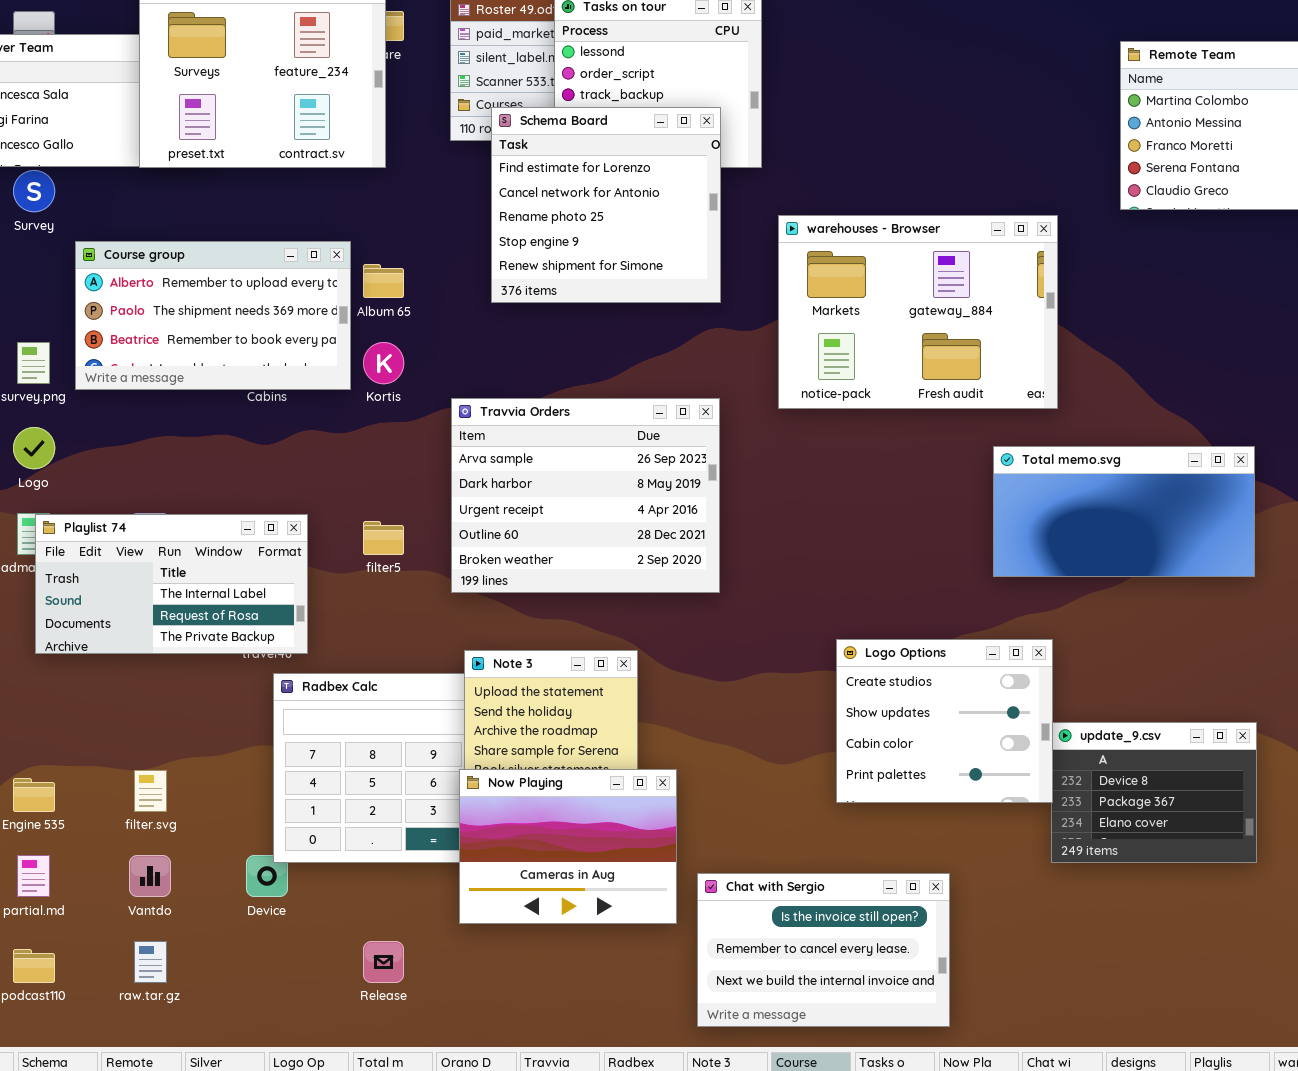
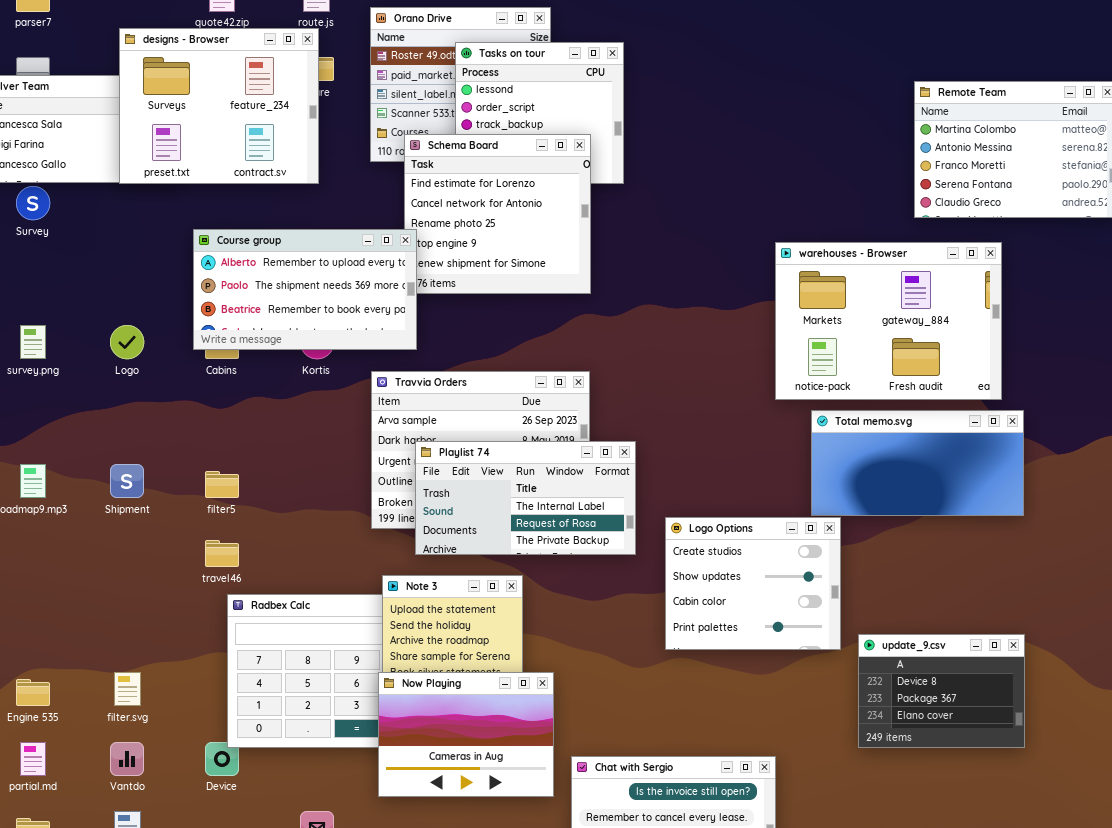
warehouses - Browser: [778,215,1058,409] -> [775,242,1002,400], moved
Course group: [75,241,351,390] -> [193,229,417,350], moved
Logo: [13,427,55,469] -> [110,325,144,359], moved
Playlist 74: [35,514,308,654] -> [415,441,636,555], moved
filter5: [363,521,404,555] -> [205,471,239,498], moved
Logo Options: [836,639,1053,803] -> [665,517,841,650], moved

